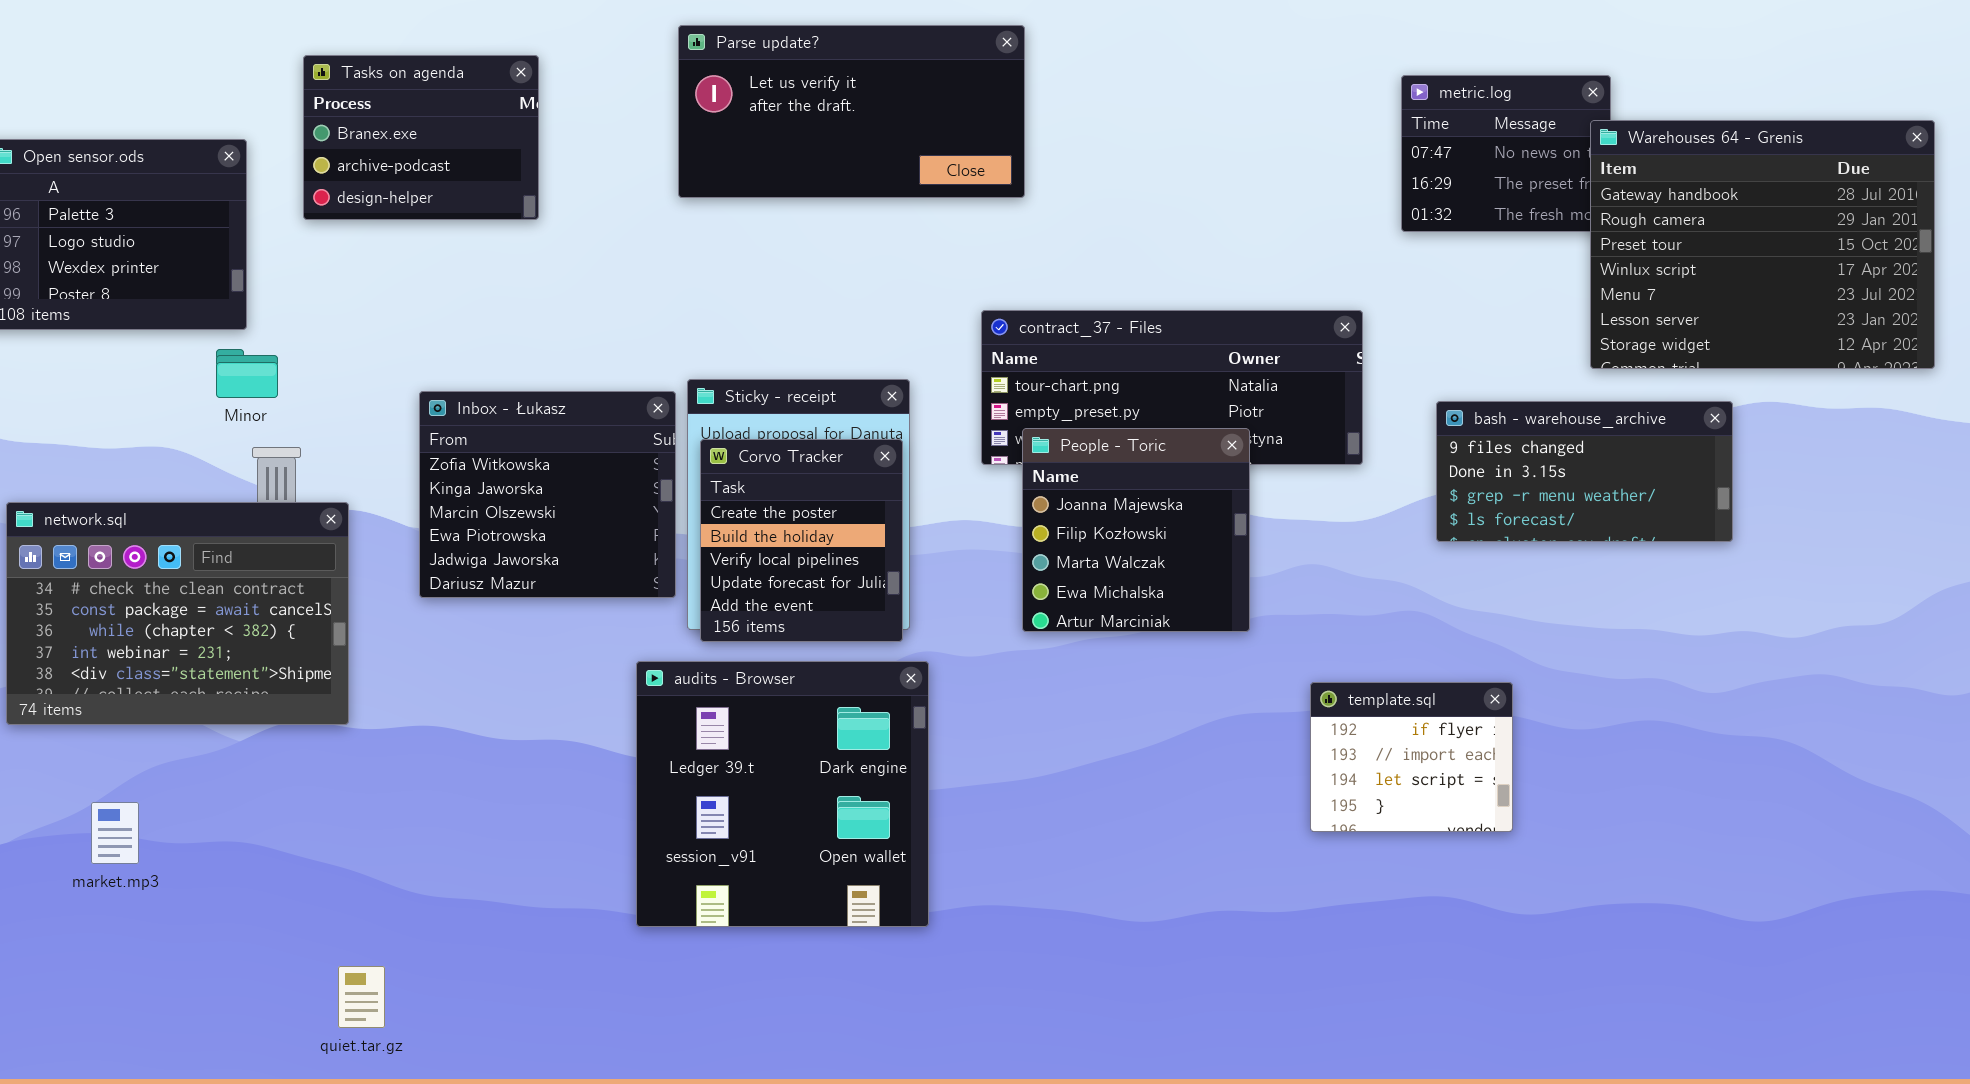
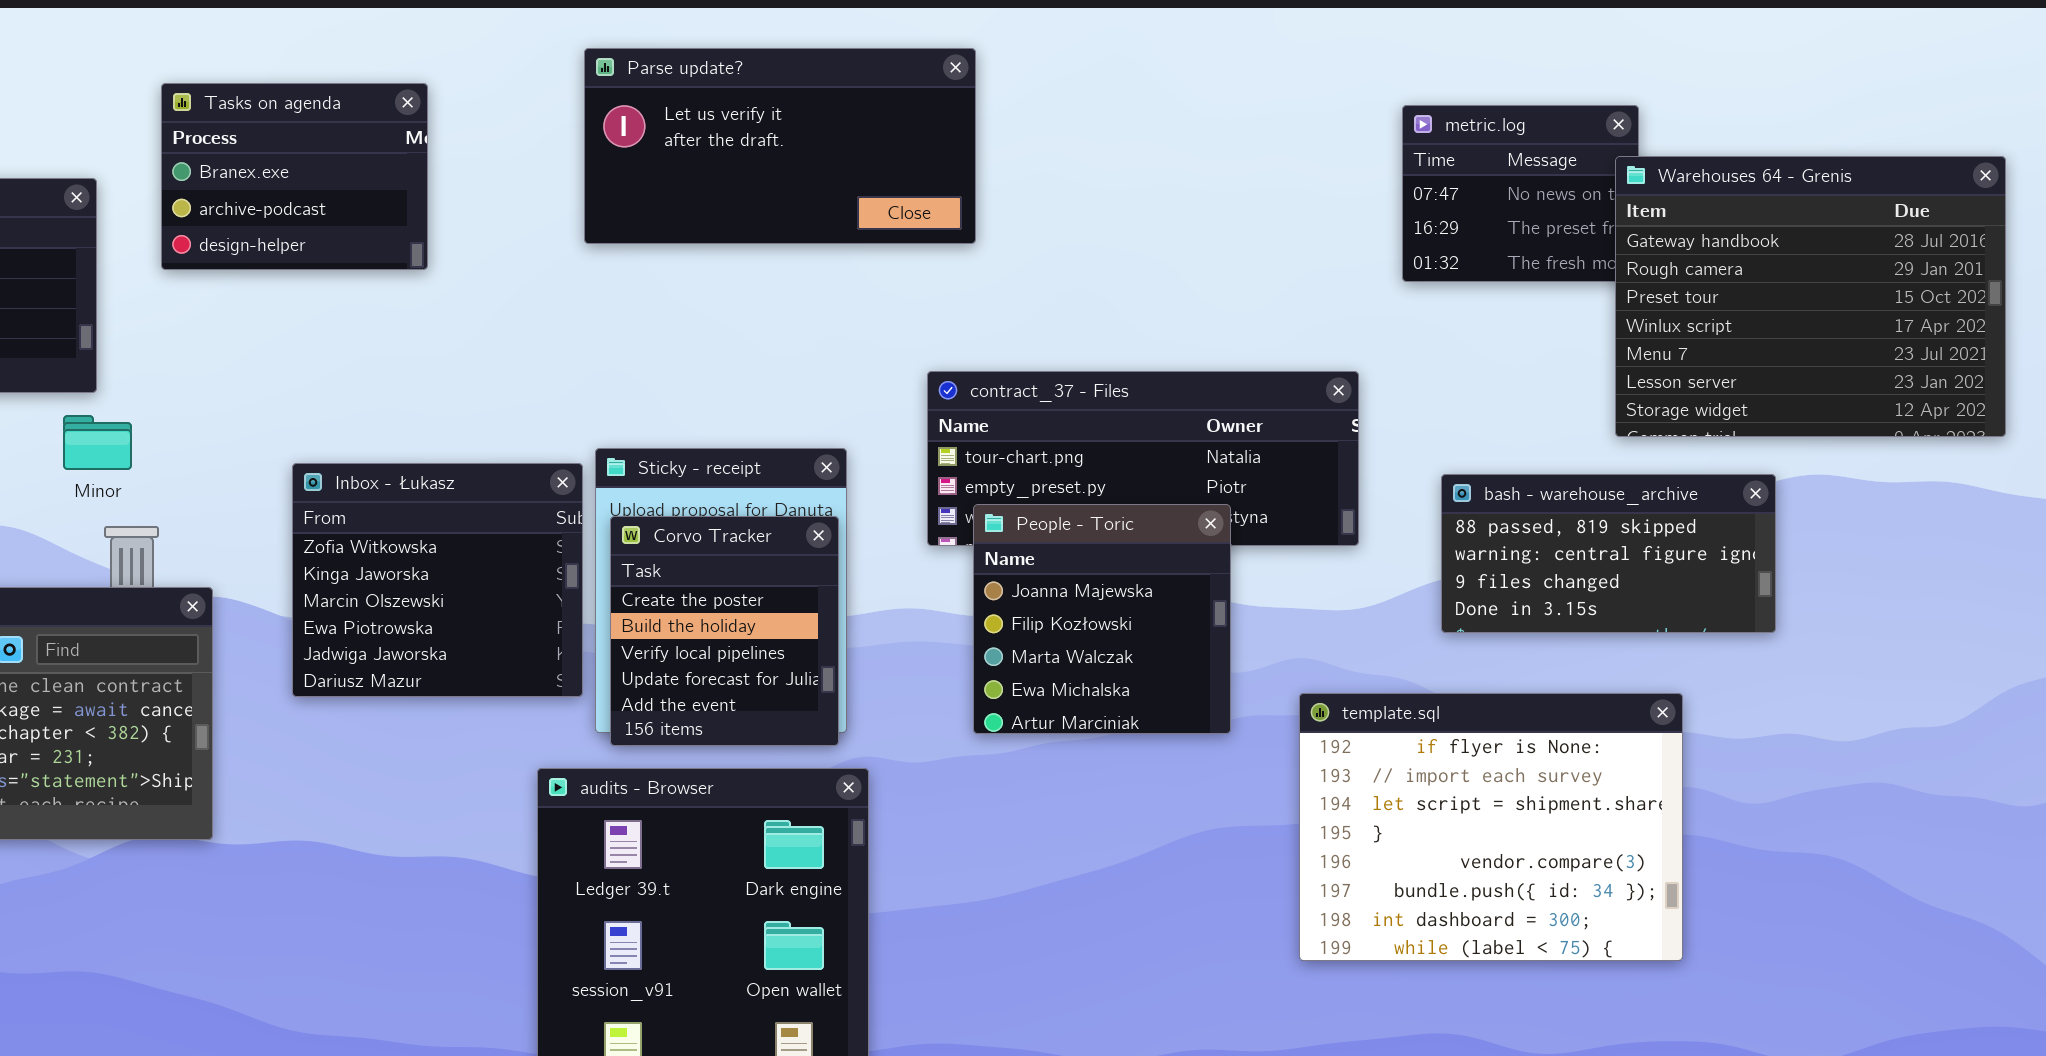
bash - warehouse_archive: [1436,401,1733,542] -> [1441,474,1776,633], scrolled up 2 rows
template.sql: [1310,682,1513,832] -> [1299,693,1683,961], resized

